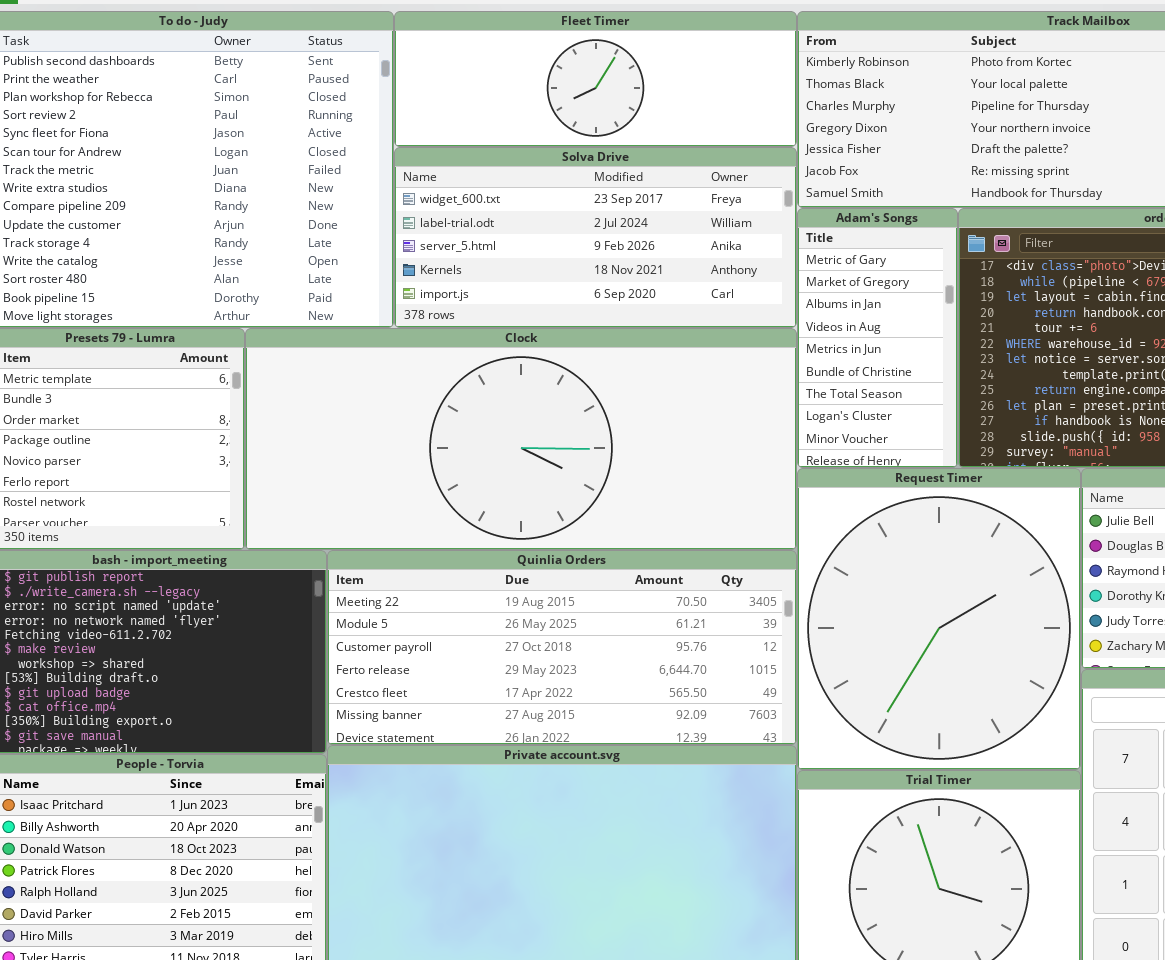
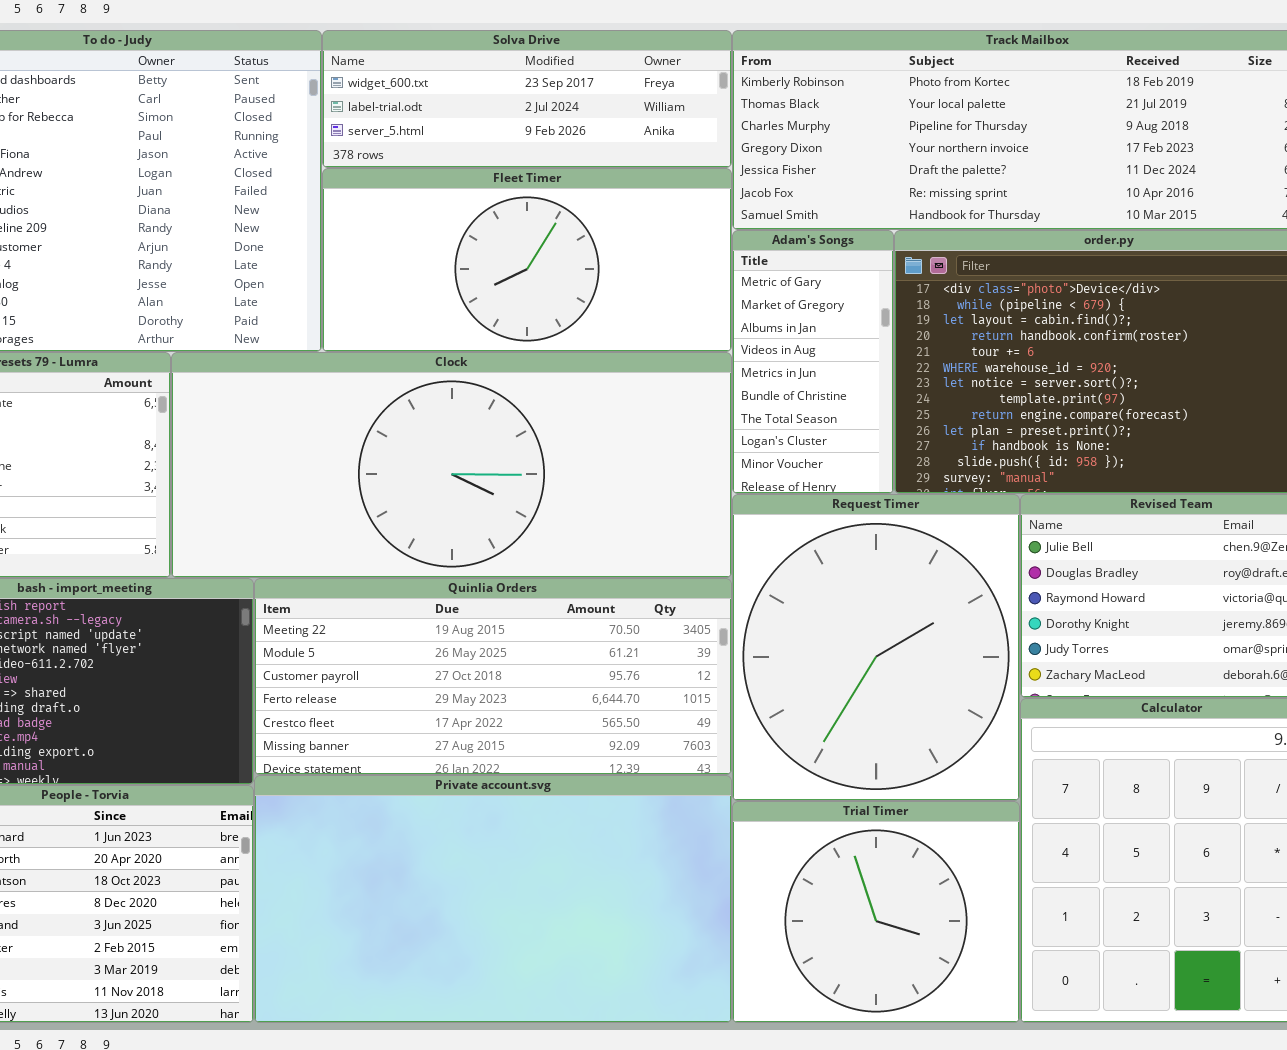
Fleet Timer: [394,11,797,147] -> [322,168,732,352], moved, resized
Solva Drive: [394,147,797,328] -> [322,30,732,168], moved, resized

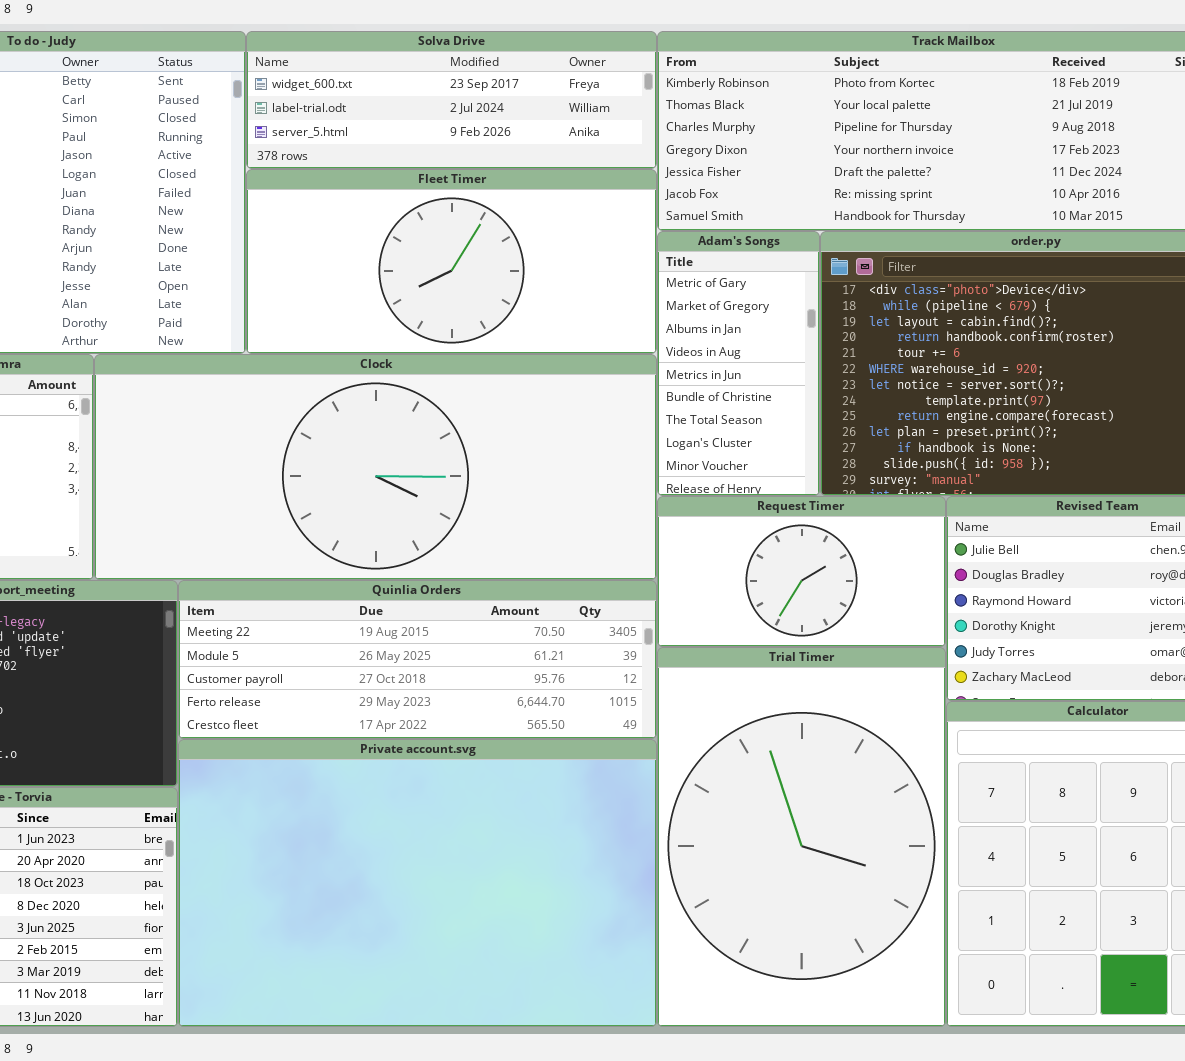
Request Timer: [732,494,1020,801] -> [657,496,946,647], resized
Quinlia Orders: [254,578,732,775] -> [178,580,657,739], resized
Private account.svg: [254,775,732,1023] -> [178,739,657,1027], resized
Trial Timer: [732,801,1020,1023] -> [657,647,946,1027], resized

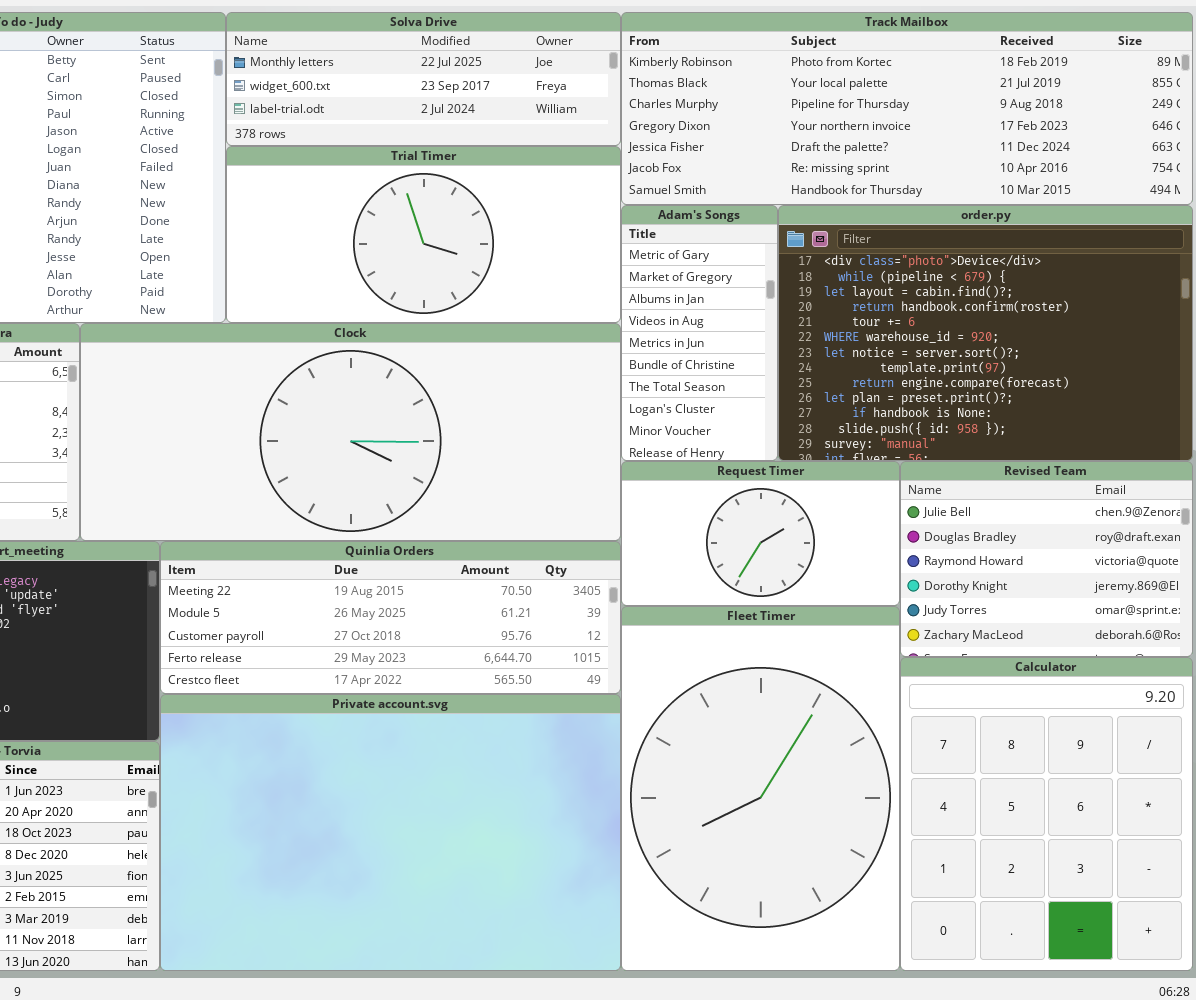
Solva Drive: [246,31,657,169] -> [226,12,621,146], scrolled up 1 row
Fleet Timer: [246,169,657,354] -> [621,606,900,971], moved, resized
Trial Timer: [657,647,946,1027] -> [226,146,621,323], moved, resized

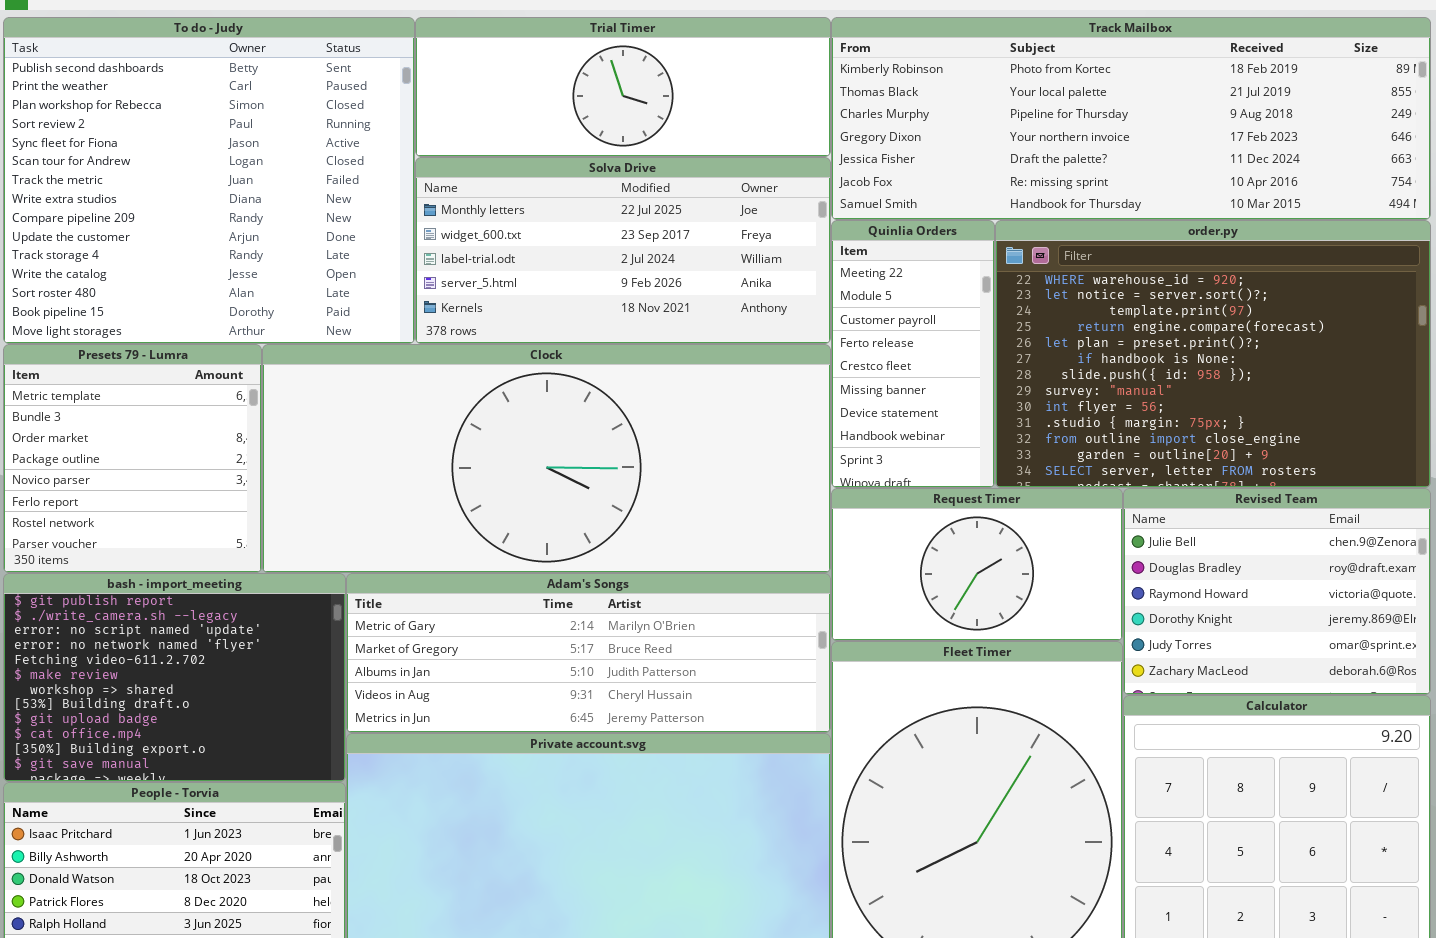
Solva Drive: [226,12,621,146] -> [415,157,831,344], moved, resized
Trial Timer: [226,146,621,323] -> [415,17,831,157], moved, resized
Adam's Songs: [621,205,778,461] -> [346,573,831,733], moved, resized
order.py: [778,205,1193,461] -> [995,220,1431,488], scrolled down 5 rows
Quinlia Orders: [160,541,621,694] -> [831,220,995,488], moved, resized

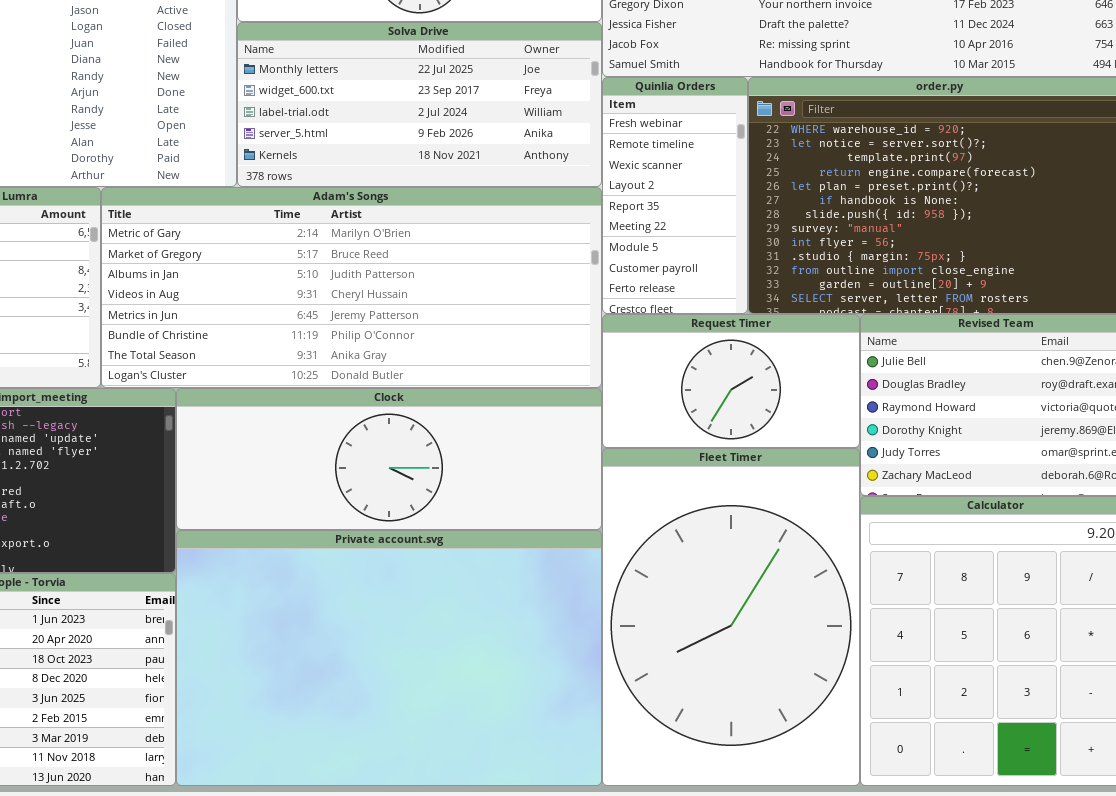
Quinlia Orders: [831,220,995,488] -> [602,77,748,314], scrolled up 5 rows
Clock: [262,344,831,573] -> [176,388,602,530], moved, resized
Adam's Songs: [346,573,831,733] -> [101,187,602,388], moved, resized

